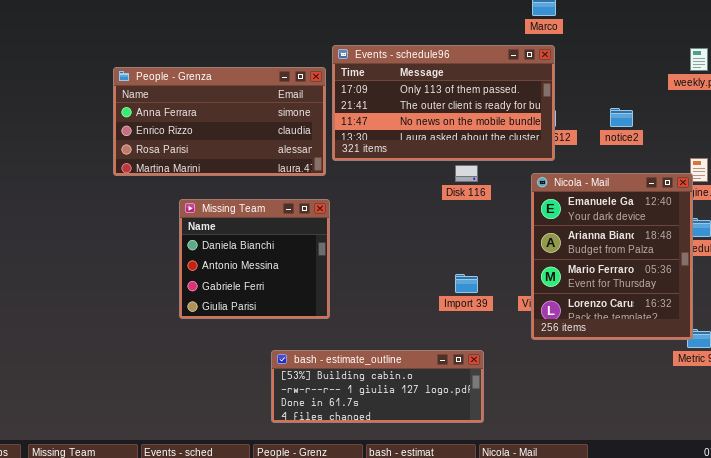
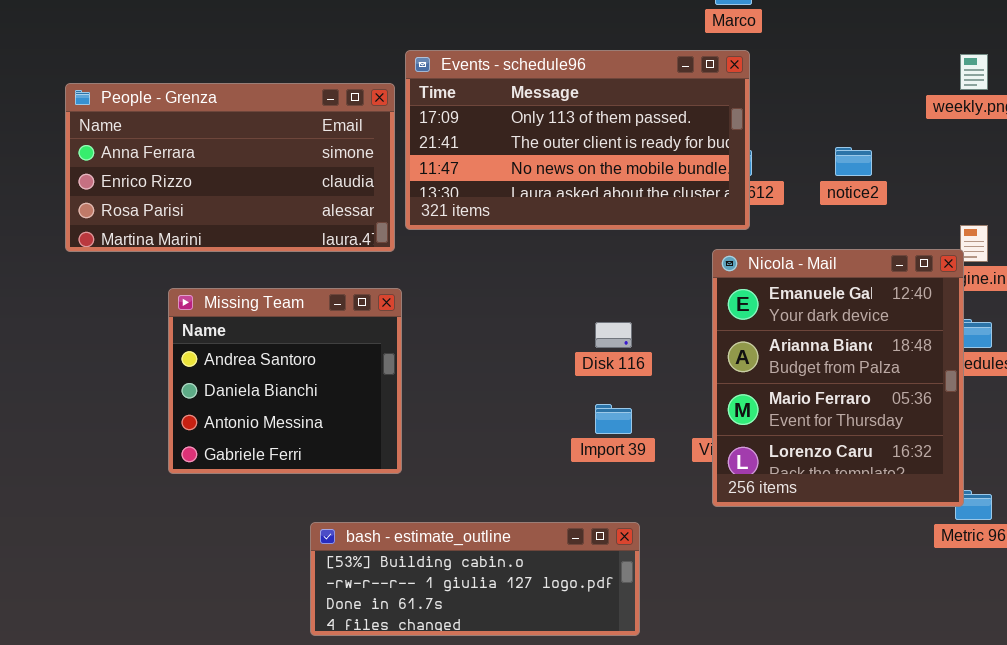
Disk 116: [455,165,478,182] -> [595,322,632,348], moved
Missing Team: [179,199,330,319] -> [168,288,402,474], scrolled up 1 row

